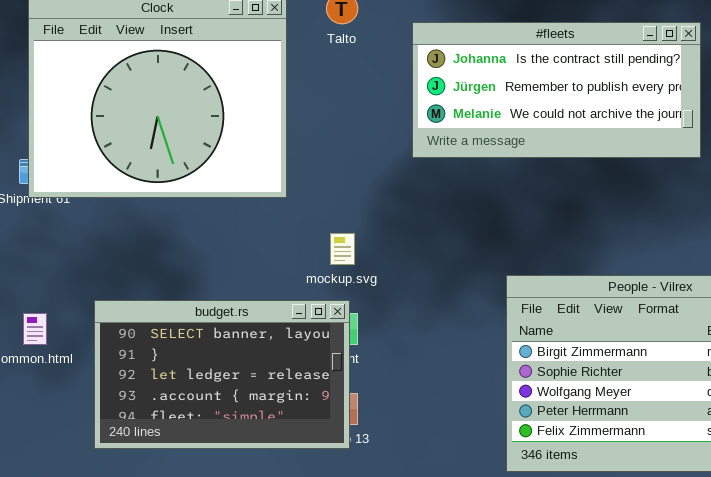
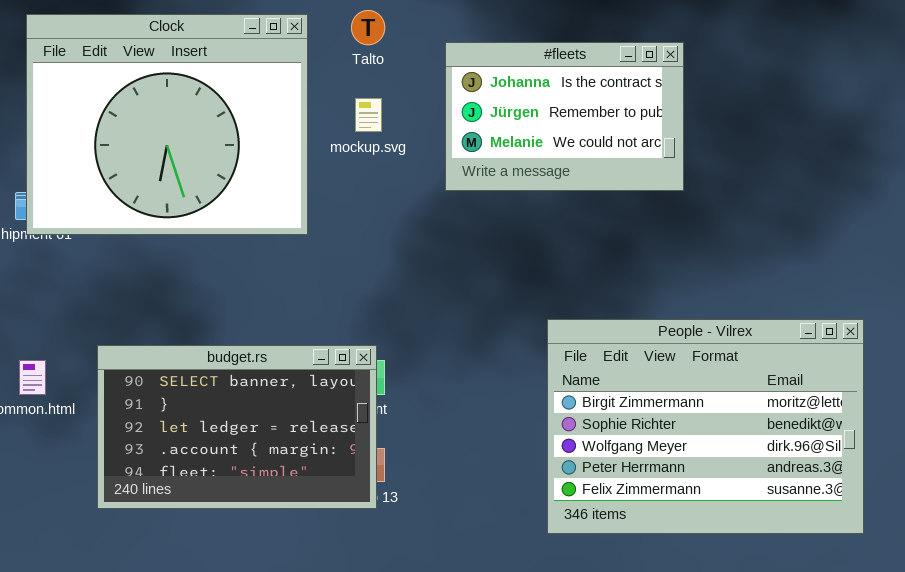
#fleets: [412,22,701,158] -> [445,42,684,191], resized
mockup.svg: [330,233,355,265] -> [355,98,382,132], moved

